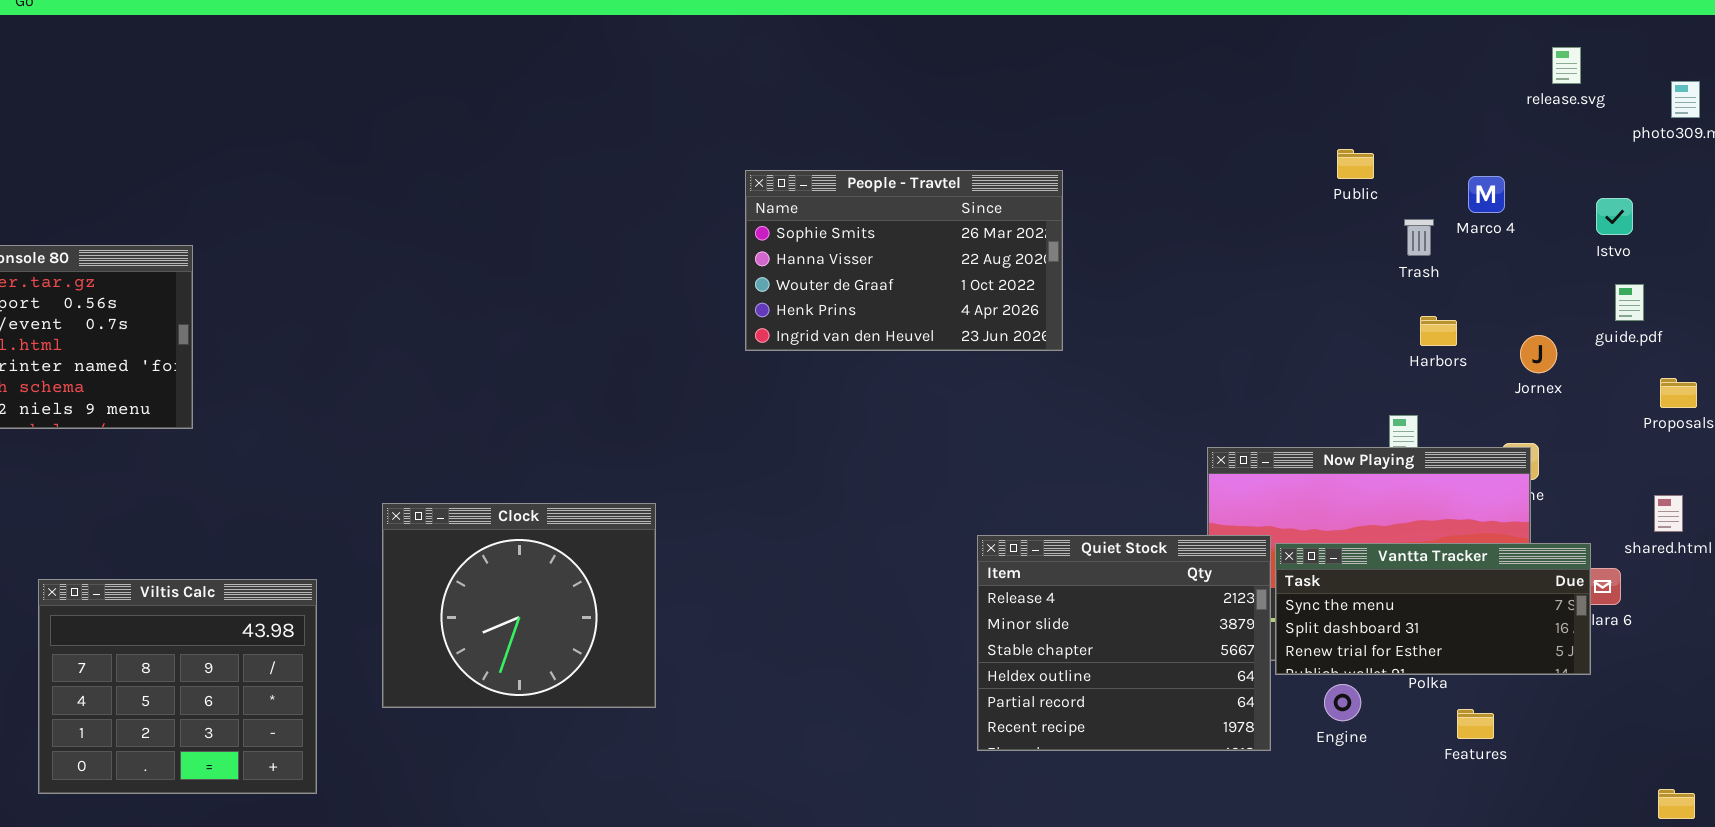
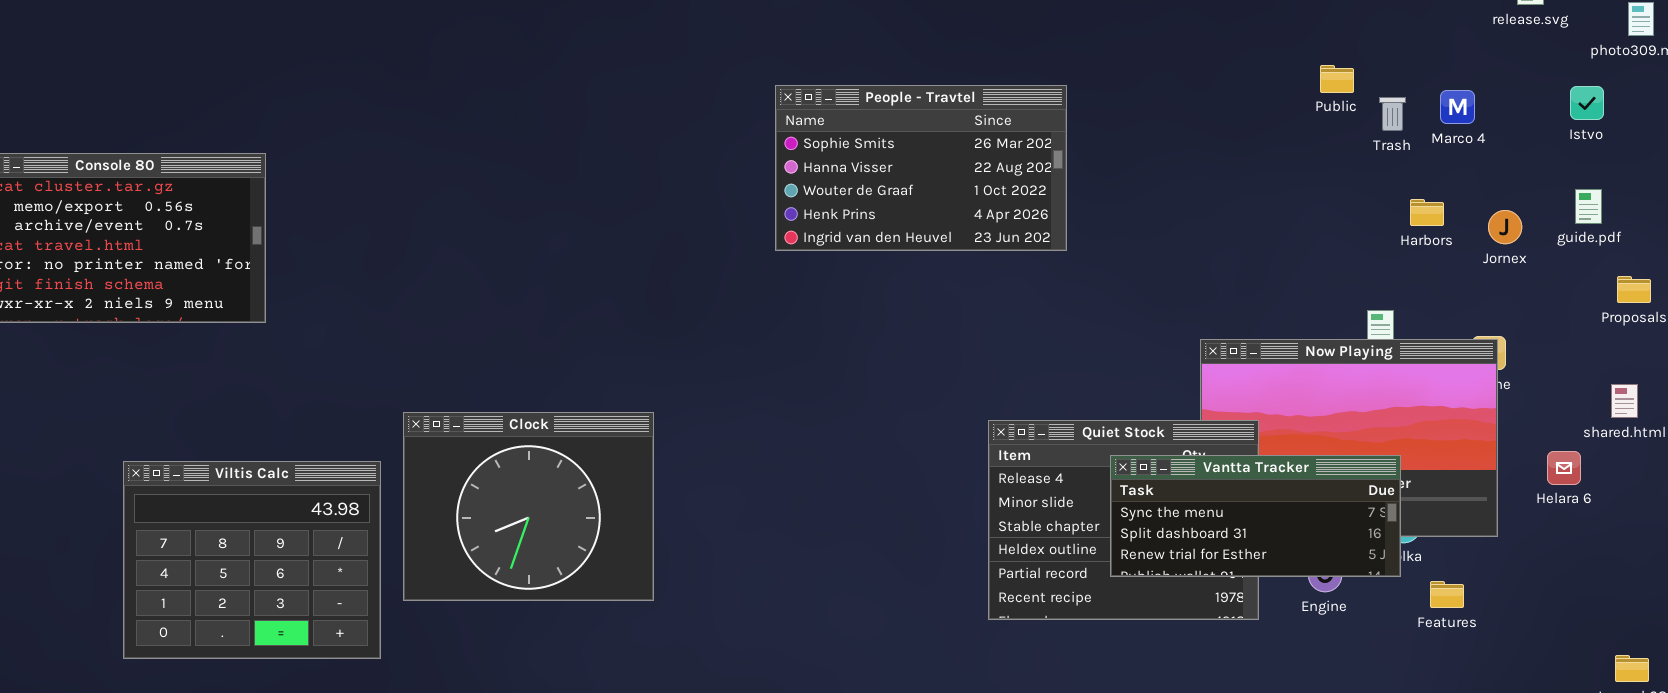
Istvo: [1596,198,1633,235] -> [1570,86,1604,120], moved
Trash: [1404,219,1434,256] -> [1379,97,1406,131], moved
Harbors: [1420,316,1457,346] -> [1410,199,1444,226], moved
Jornex: [1520,335,1557,373] -> [1488,210,1522,244], moved
Clock: [382,503,656,708] -> [403,412,654,601], moved
Vantta Tracker: [1275,543,1591,675] -> [1110,455,1401,577], moved

